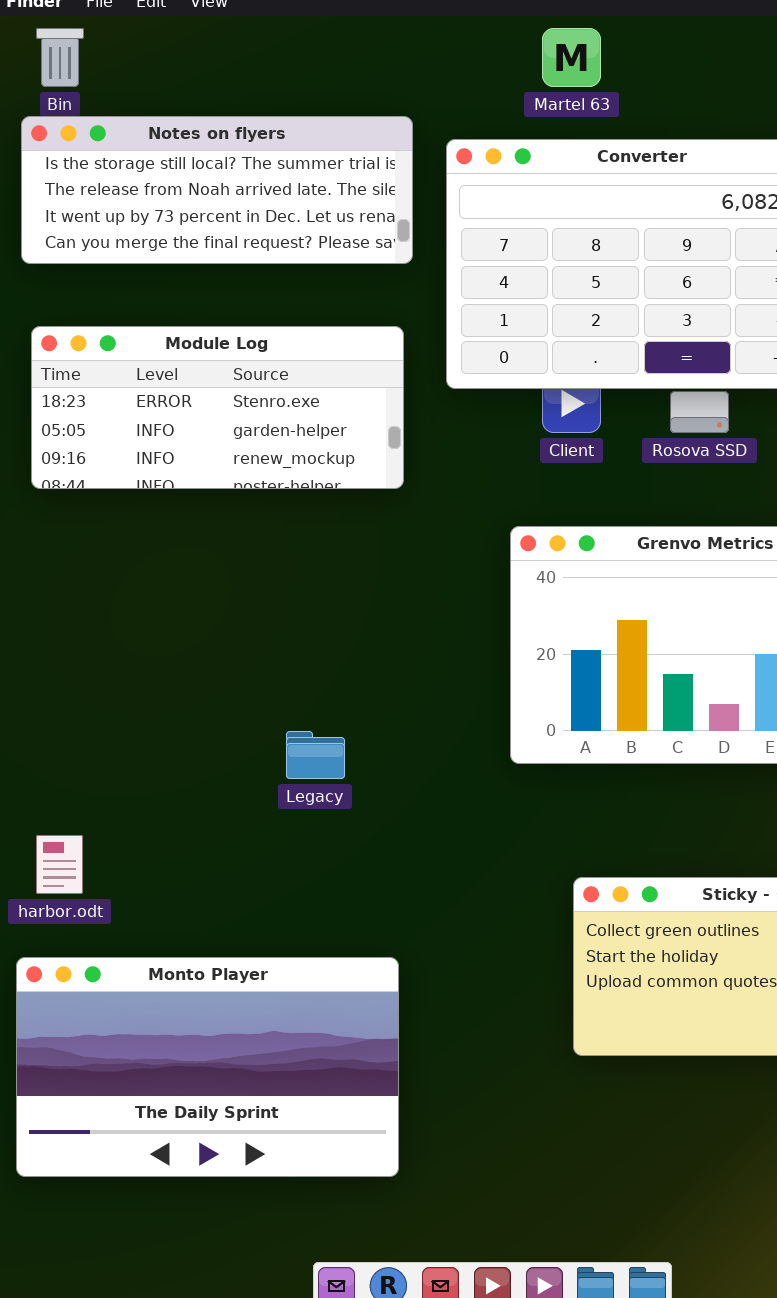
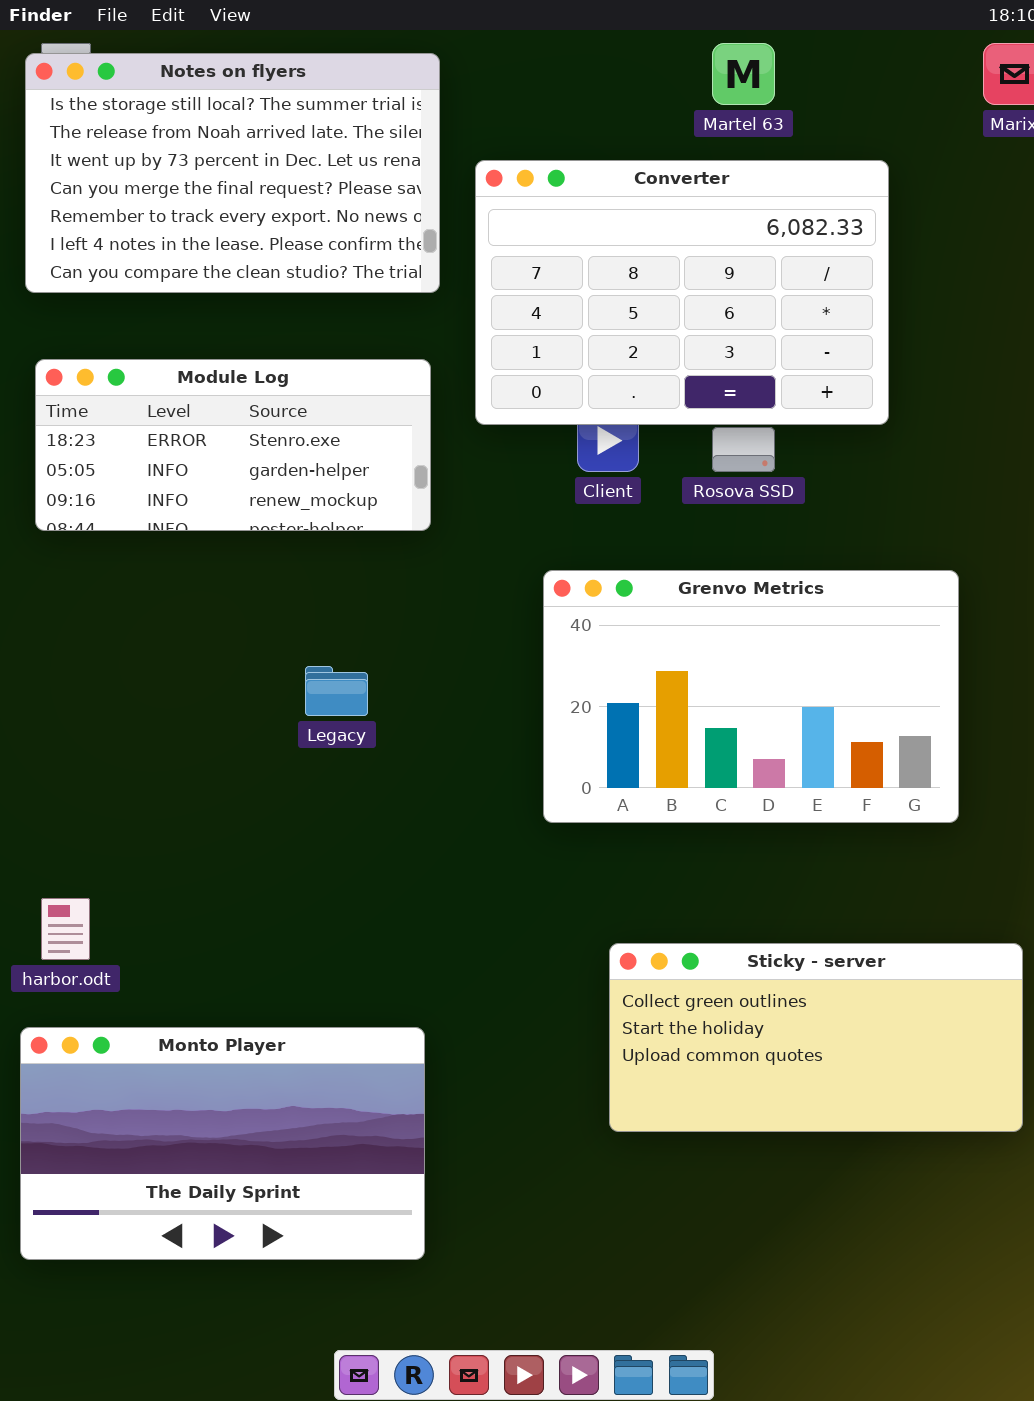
Martel 63: [542,28,601,87] -> [712,43,775,105], moved
Notes on flyers: [21,116,413,264] -> [25,53,440,293], resized
Legacy: [286,731,345,779] -> [305,666,368,716], moved

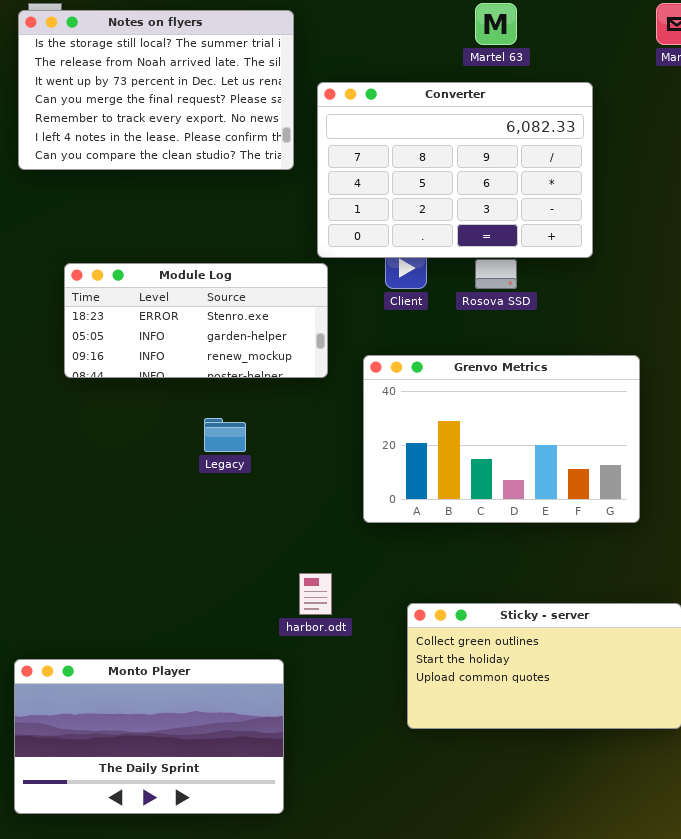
Module Log: [35,359,431,531] -> [64,263,328,378], moved
harbor.odt: [41,898,90,960] -> [299,573,332,615], moved

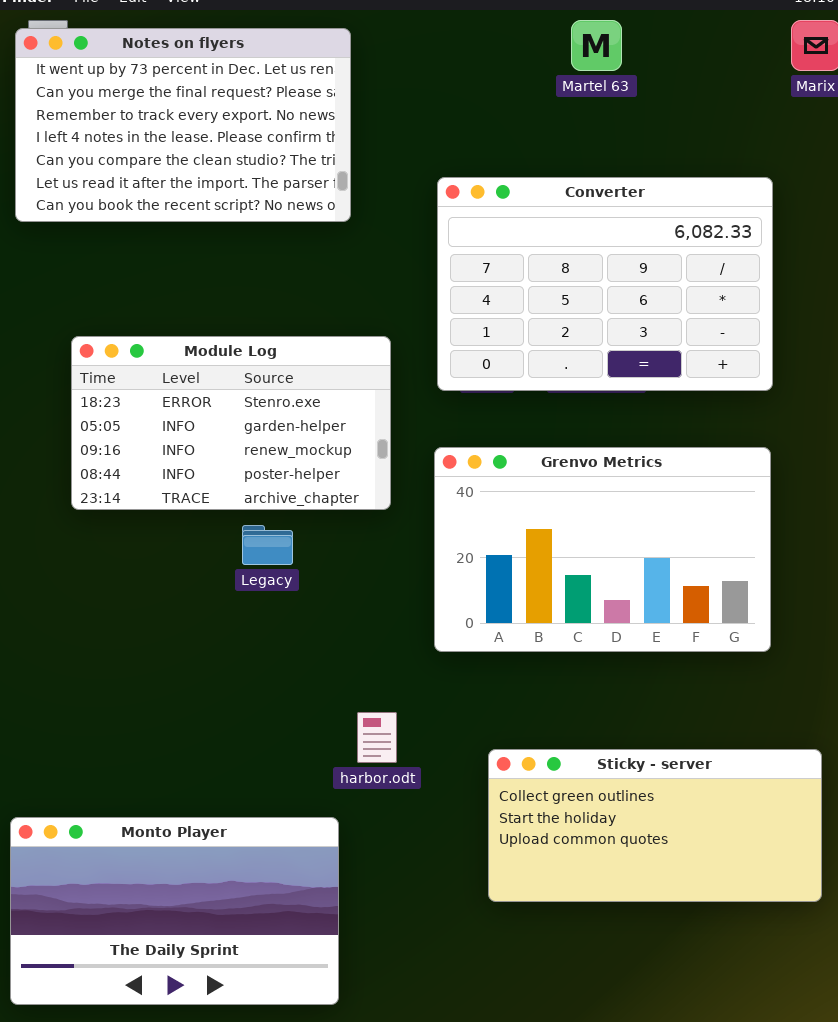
Notes on flyers: [18,10,294,170] -> [15,28,351,222], scrolled down 2 rows
Converter: [317,82,593,258] -> [437,177,773,391], moved
Module Log: [64,263,328,378] -> [71,336,391,510], resized

